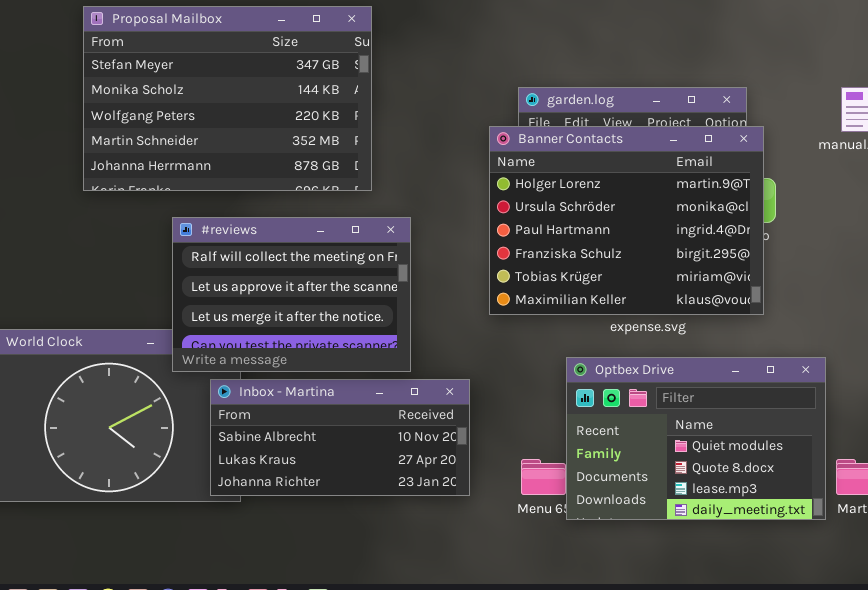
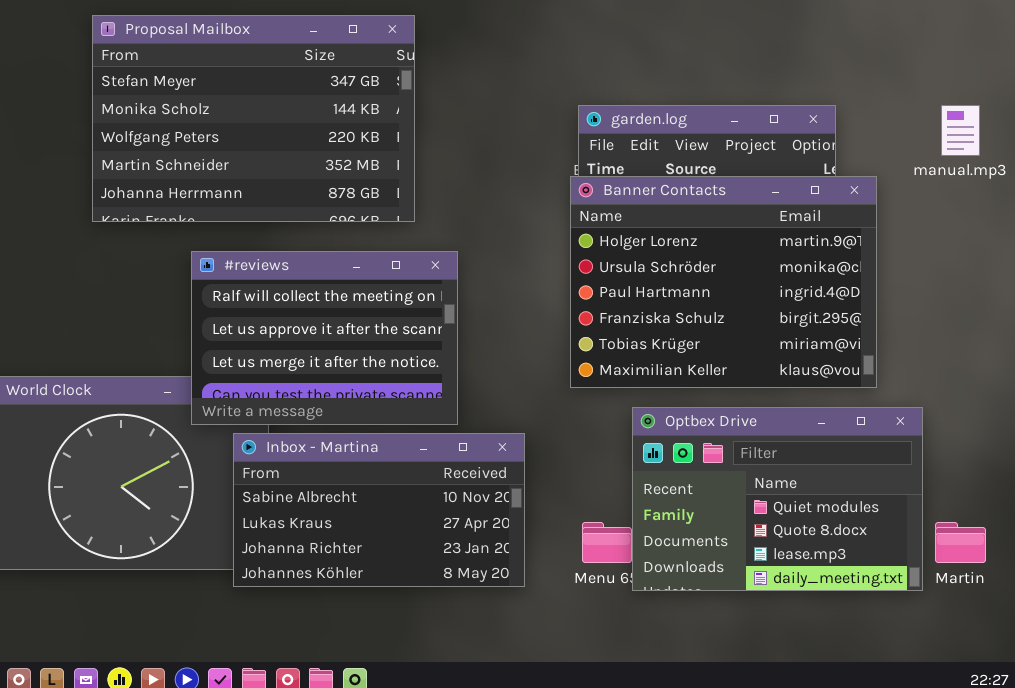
Banner Contacts: [489,126,764,315] -> [570,176,877,388], moved
Inbox - Martina: [210,379,470,496] -> [233,433,525,587], resized

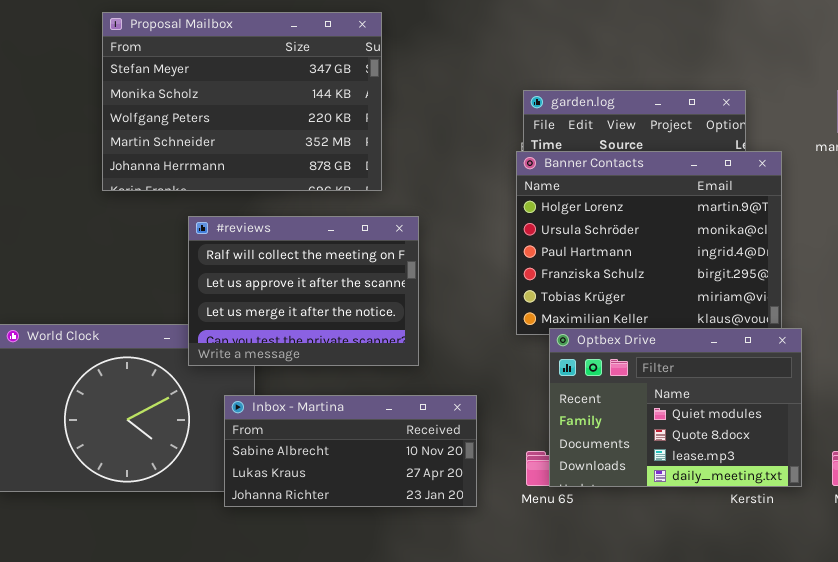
Optbex Drive: [632,407,923,591] -> [549,328,802,487], moved
Inbox - Martina: [233,433,525,587] -> [224,395,477,507], resized

